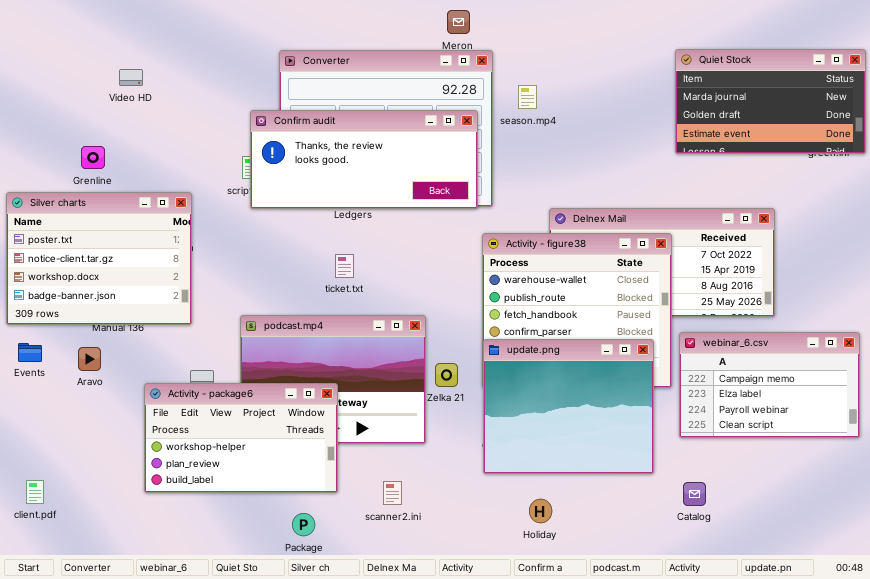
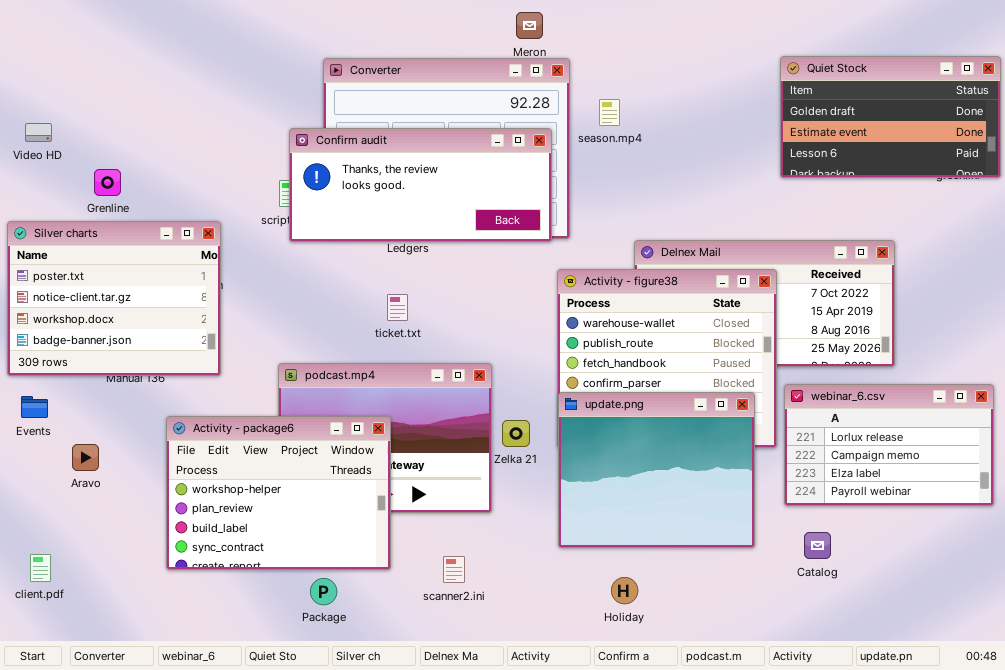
Quiet Stock: [675,49,866,154] -> [780,56,1001,178], scrolled down 1 row
Video HD: [119,69,143,86] -> [25,123,52,142], moved
webinar_6.csv: [679,332,860,438] -> [784,384,994,506], scrolled up 1 row
Aravo: [78,347,101,371] -> [72,444,99,471], moved
Activity - package6: [144,383,338,493] -> [166,416,391,570], resized
Catalog: [683,482,706,506] -> [804,532,831,559], moved
Package: [292,513,315,536] -> [310,578,337,605], moved

